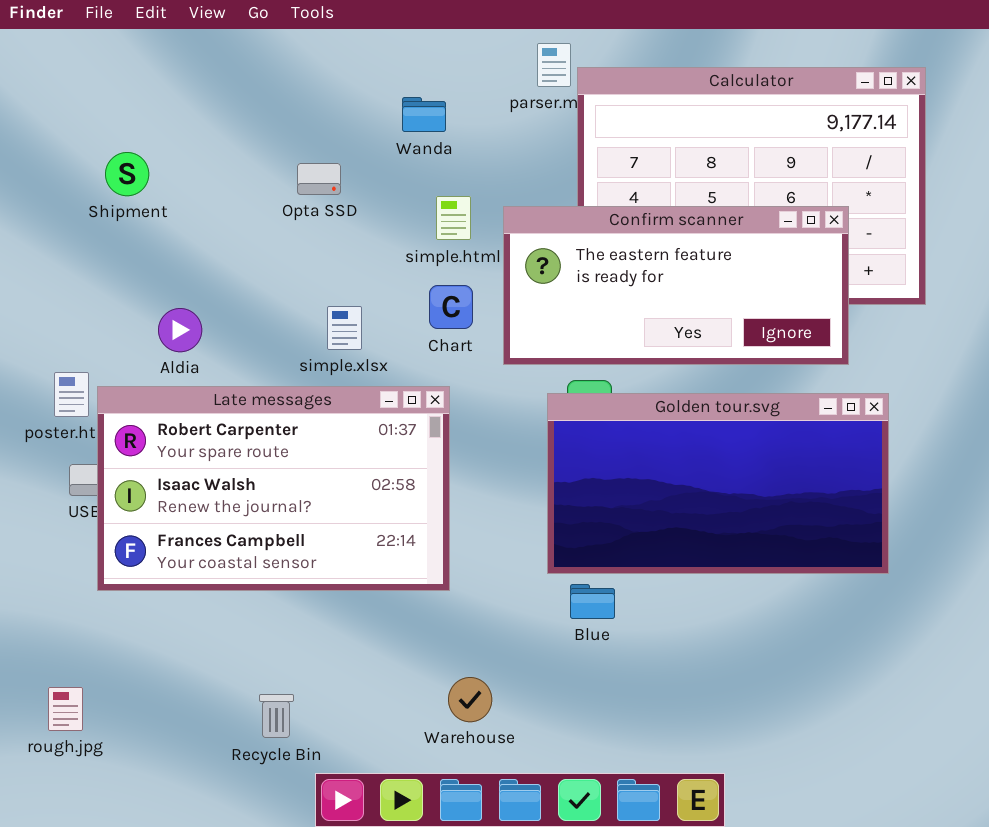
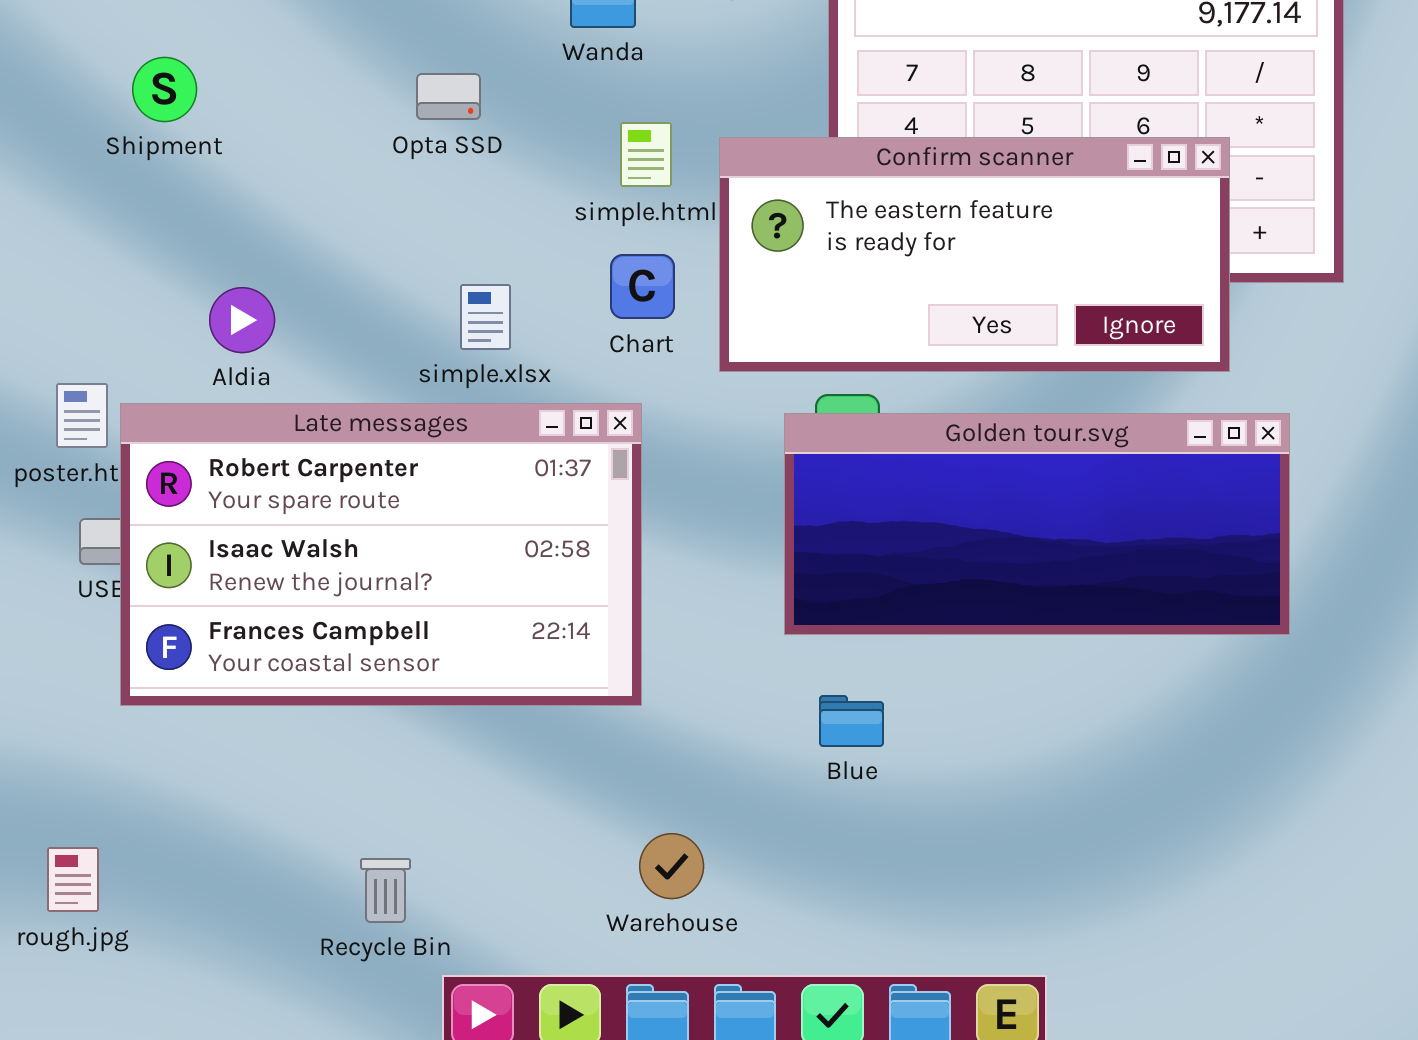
Golden tour.svg: [547,393,889,574] -> [784,413,1290,635], resized

